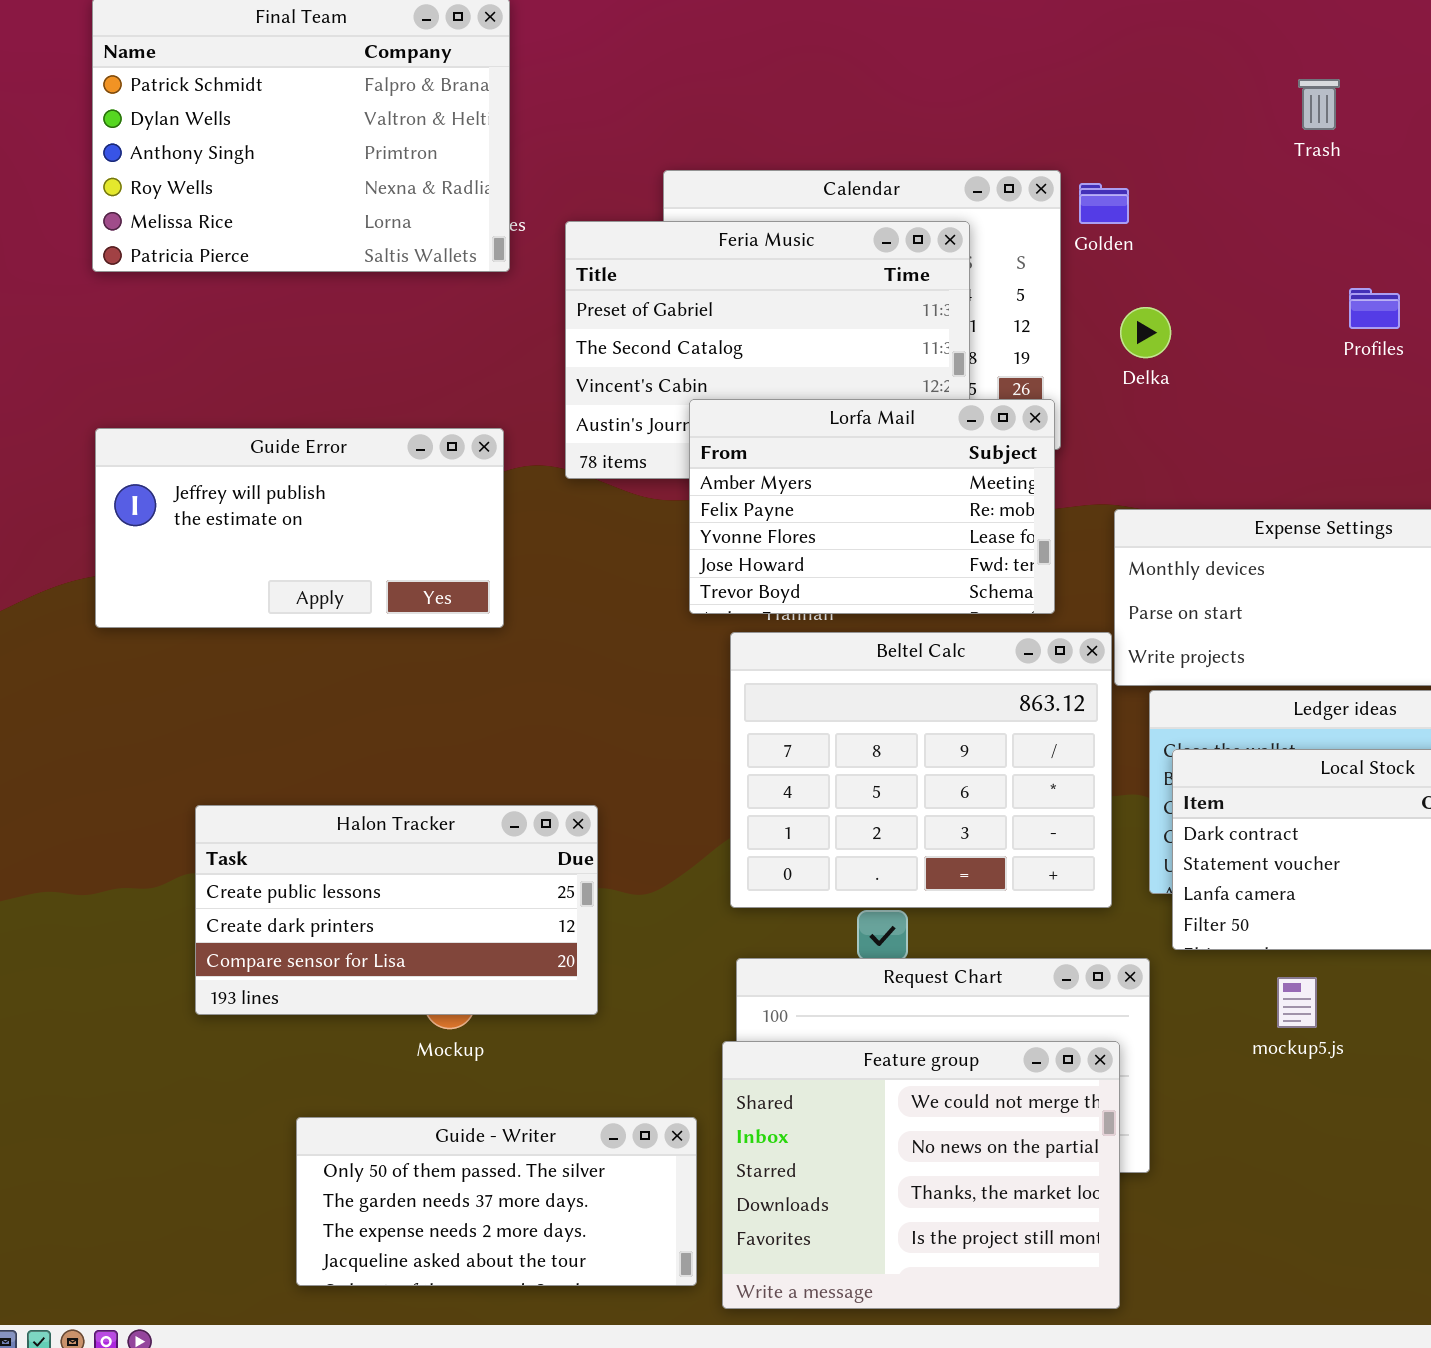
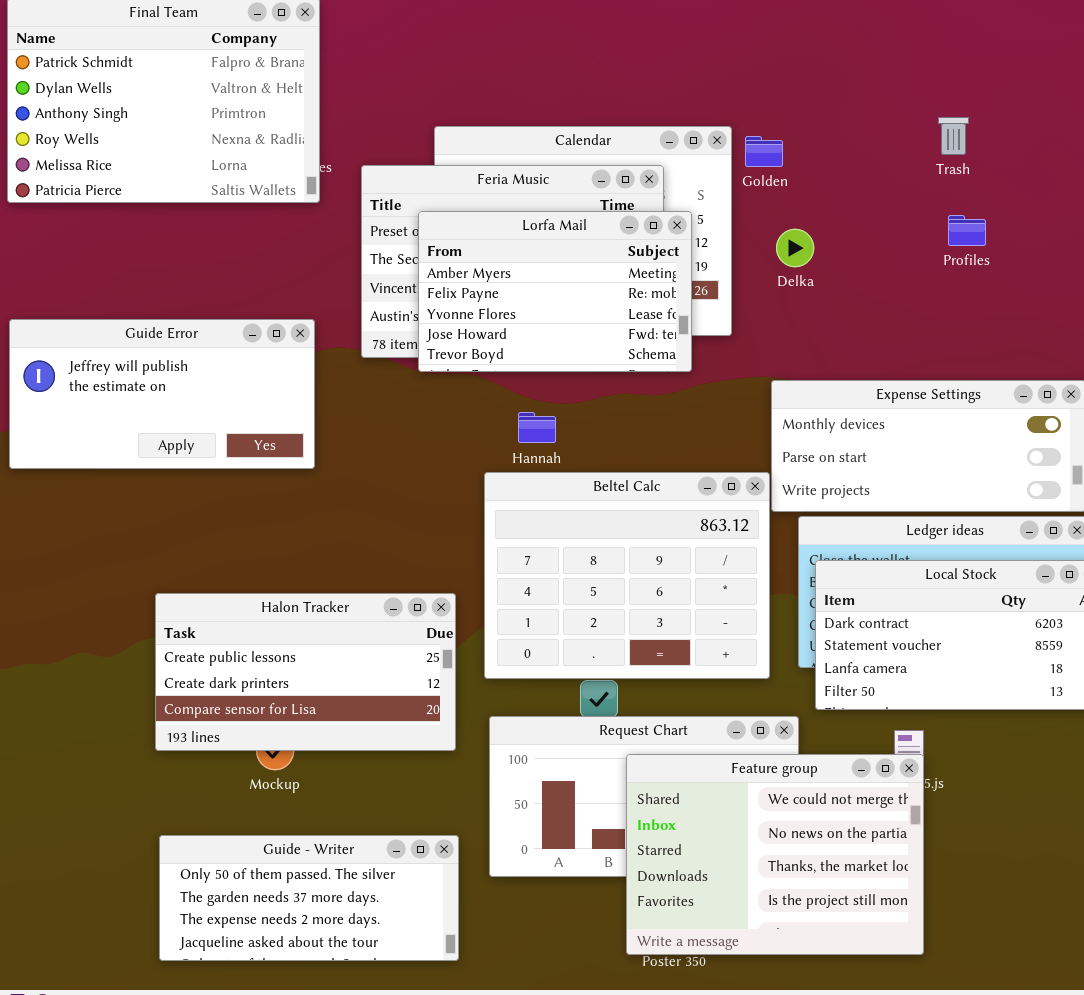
Trash: [1298,79,1340,130] -> [938,117,969,155], moved
Lorfa Mail: [689,399,1055,614] -> [418,211,692,372], moved
Halon Tracker: [195,805,598,1015] -> [155,593,456,751], moved
Feature group: [722,1041,1120,1309] -> [626,754,924,955], moved

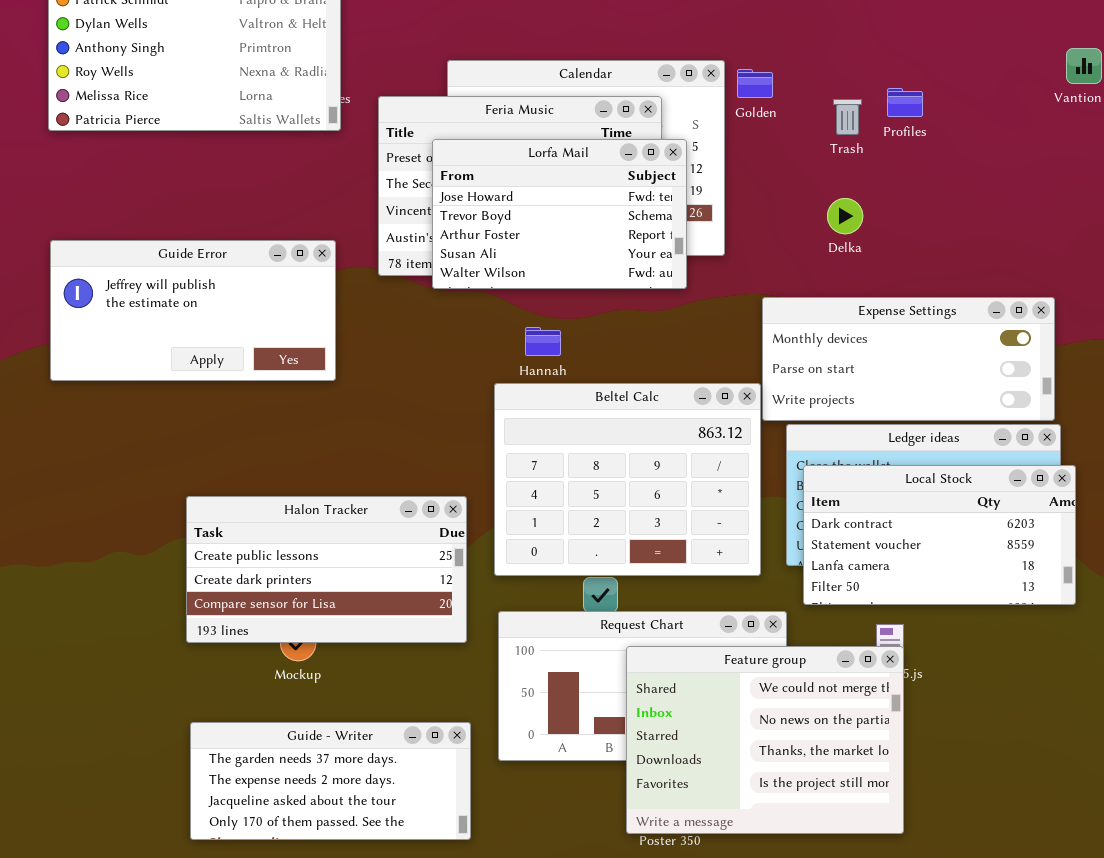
Trash: [938,117,969,155] -> [833,99,862,135], moved
Lorfa Mail: [418,211,692,372] -> [432,139,687,289], scrolled down 3 rows
Profiles: [948,215,986,246] -> [887,88,923,117], moved
Delka: [776,229,814,267] -> [827,198,863,234], moved
Guide - Writer: [159,835,459,961] -> [190,722,471,840], scrolled down 1 row

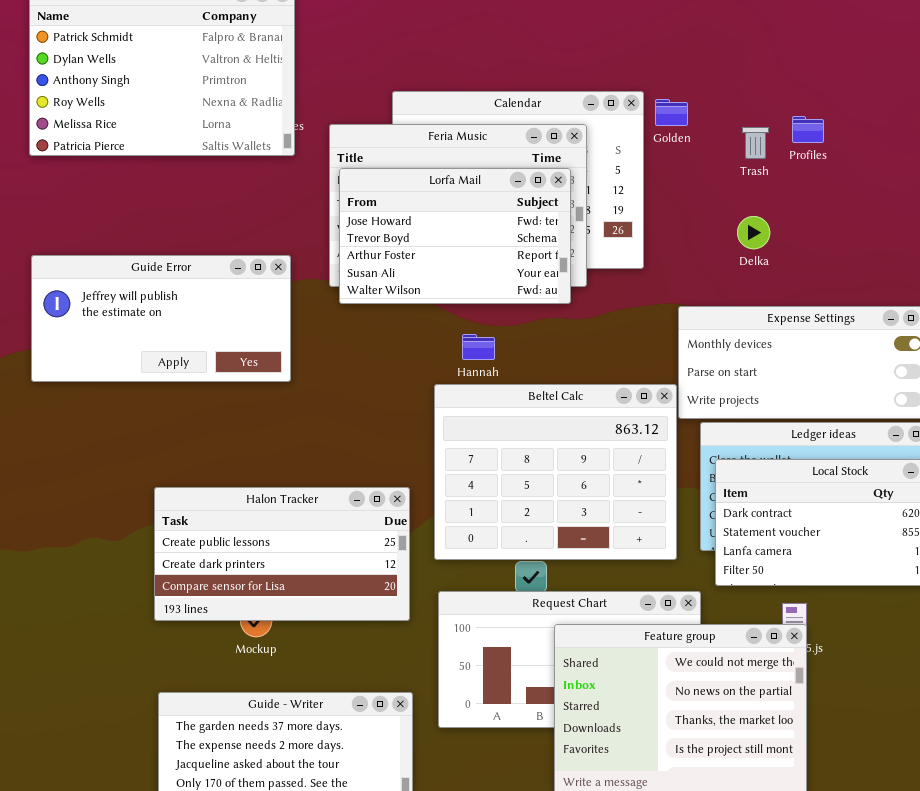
Lorfa Mail: [432,139,687,289] -> [339,168,571,304], moved

